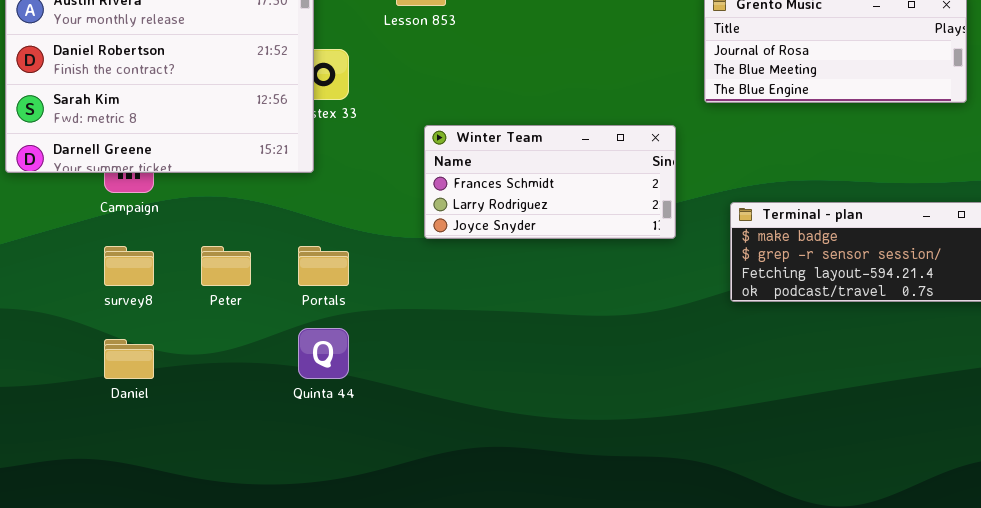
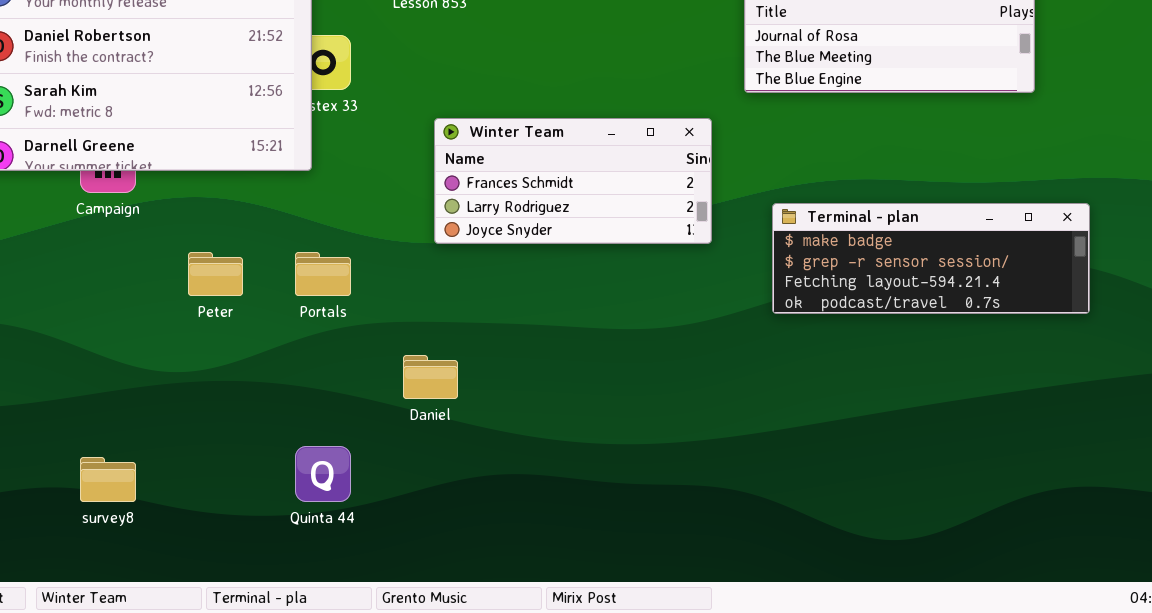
survey8: [104,246,154,286] -> [80,457,136,502], moved
Quinta 44: [298,328,349,379] -> [295,446,351,502], moved
Daniel: [104,339,154,379] -> [403,355,458,399], moved

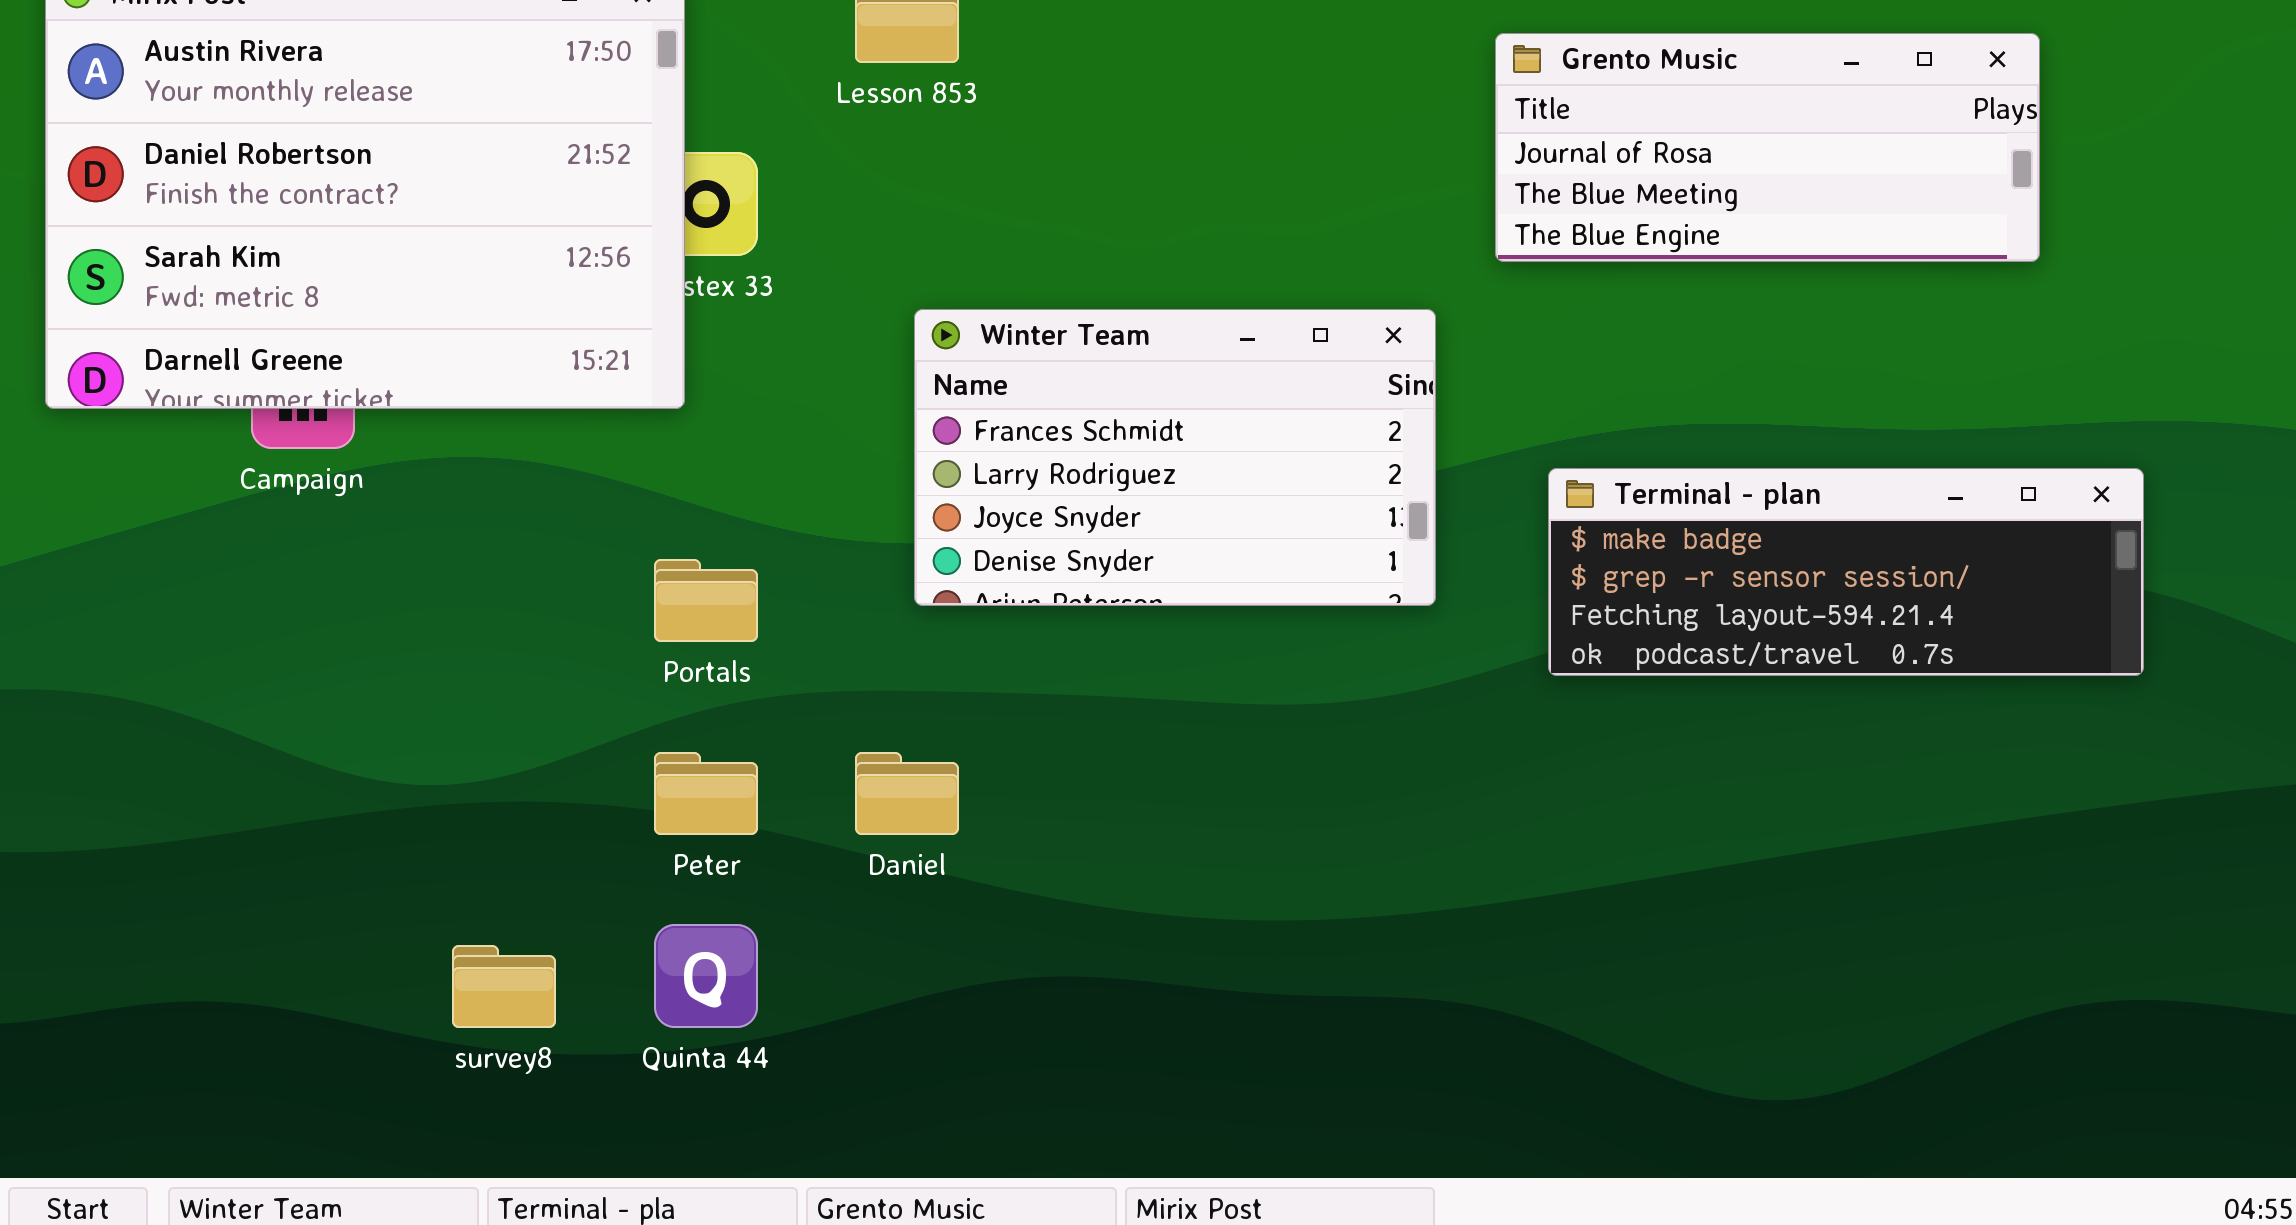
Winter Team: [434,118,712,244] -> [914,309,1436,606], resized
Peter: [188,252,243,296] -> [654,752,758,835], moved
survey8: [80,457,136,502] -> [452,945,556,1028], moved

